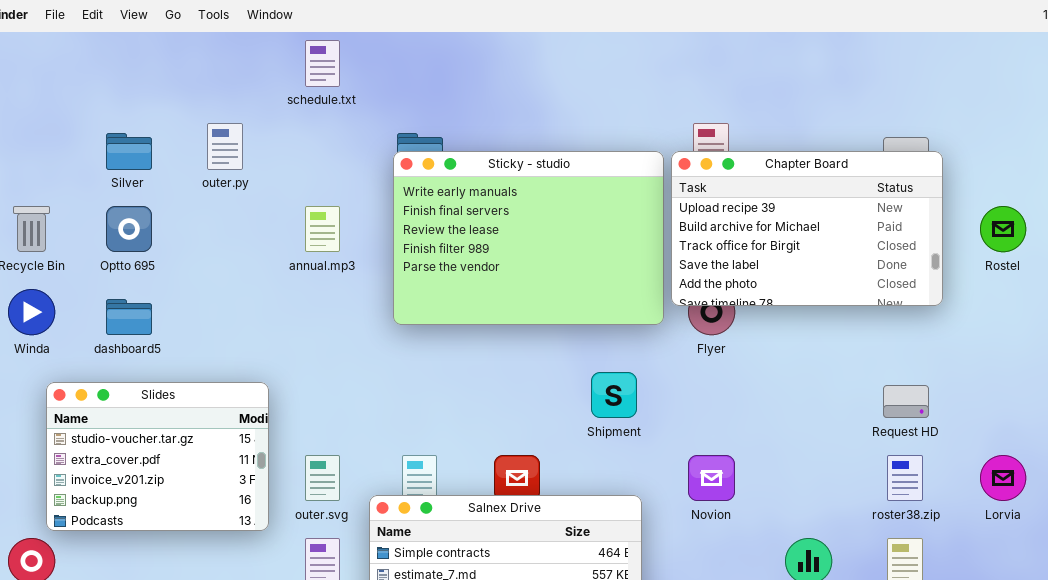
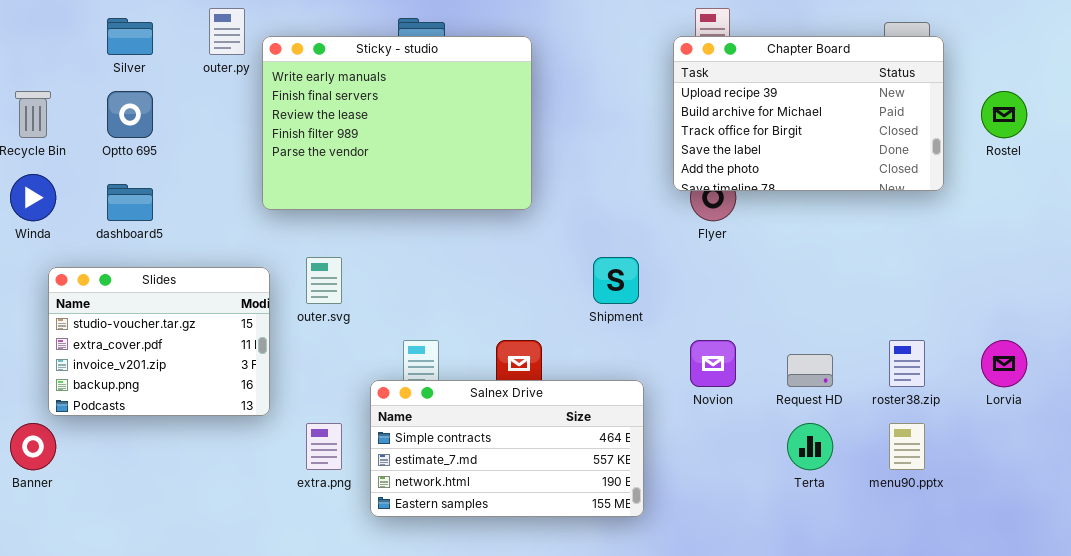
Sticky - studio: [393,151,664,325] -> [262,36,532,210], moved
Request HD: [883,385,929,418] -> [787,354,833,387], moved
outer.svg: [305,455,340,501] -> [306,257,342,304], moved

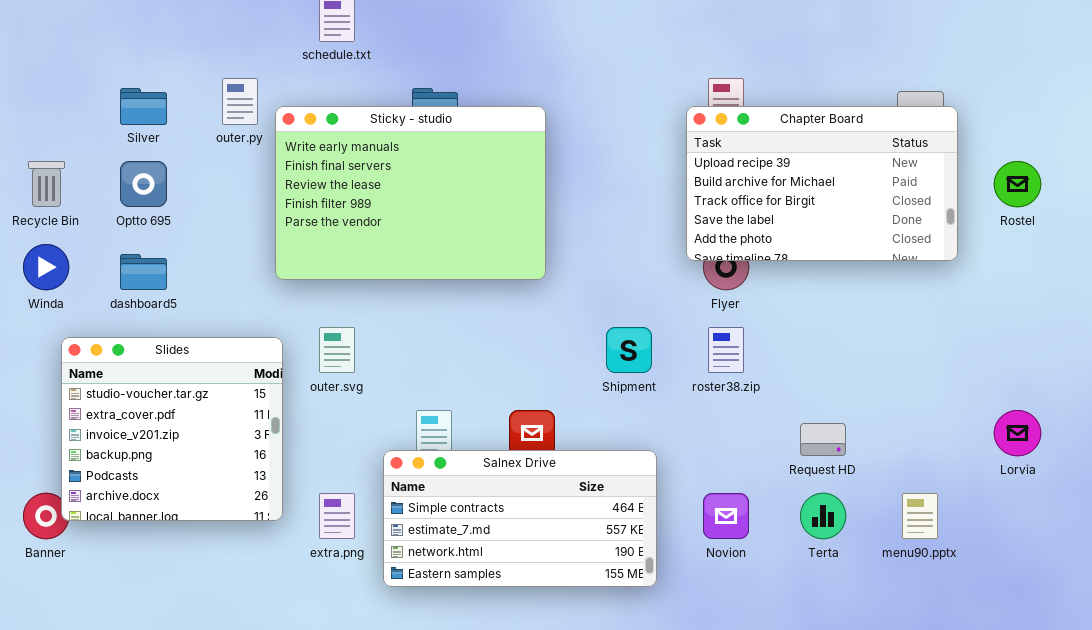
Slides: [48,267,270,416] -> [61,337,283,521], resized
Novion: [690,340,736,387] -> [703,493,749,539], moved
roster38.zip: [889,340,925,387] -> [708,327,744,373], moved

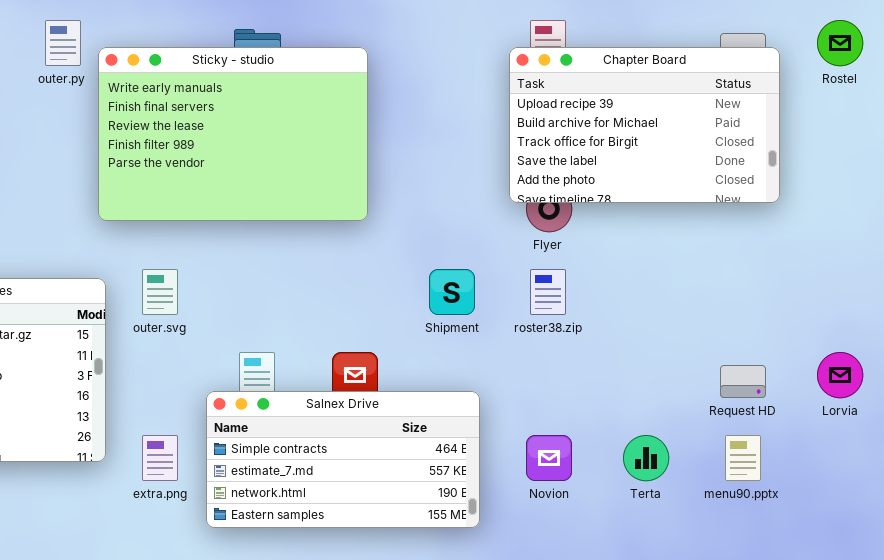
Rostel: [994,161,1041,207] -> [817,20,863,66], moved
Request HD: [800,423,846,456] -> [720,365,766,398], moved

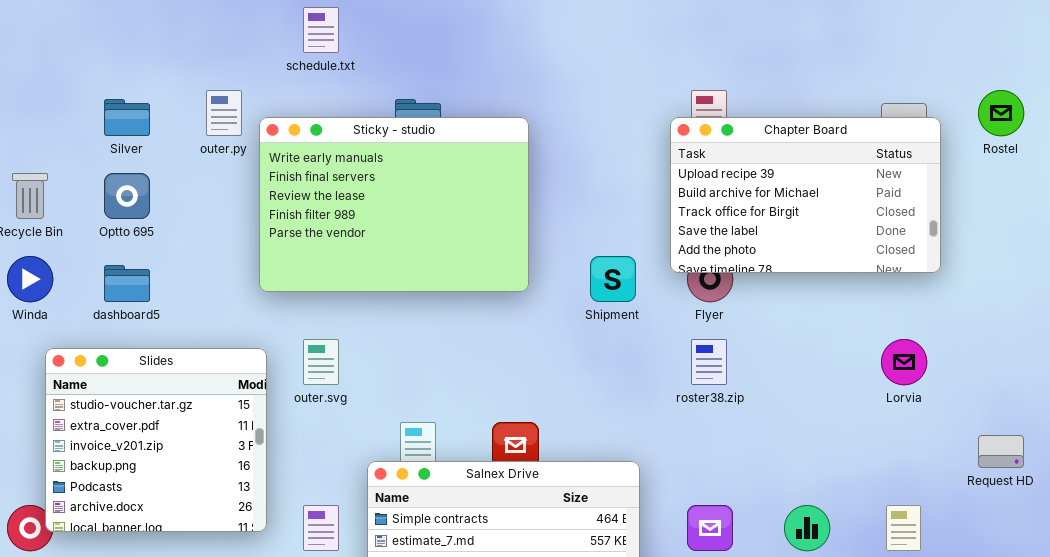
Shipment: [429,269,475,315] -> [590,256,636,302], moved
Lorvia: [817,352,863,398] -> [881,339,927,385], moved
Request HD: [720,365,766,398] -> [978,435,1024,468], moved

